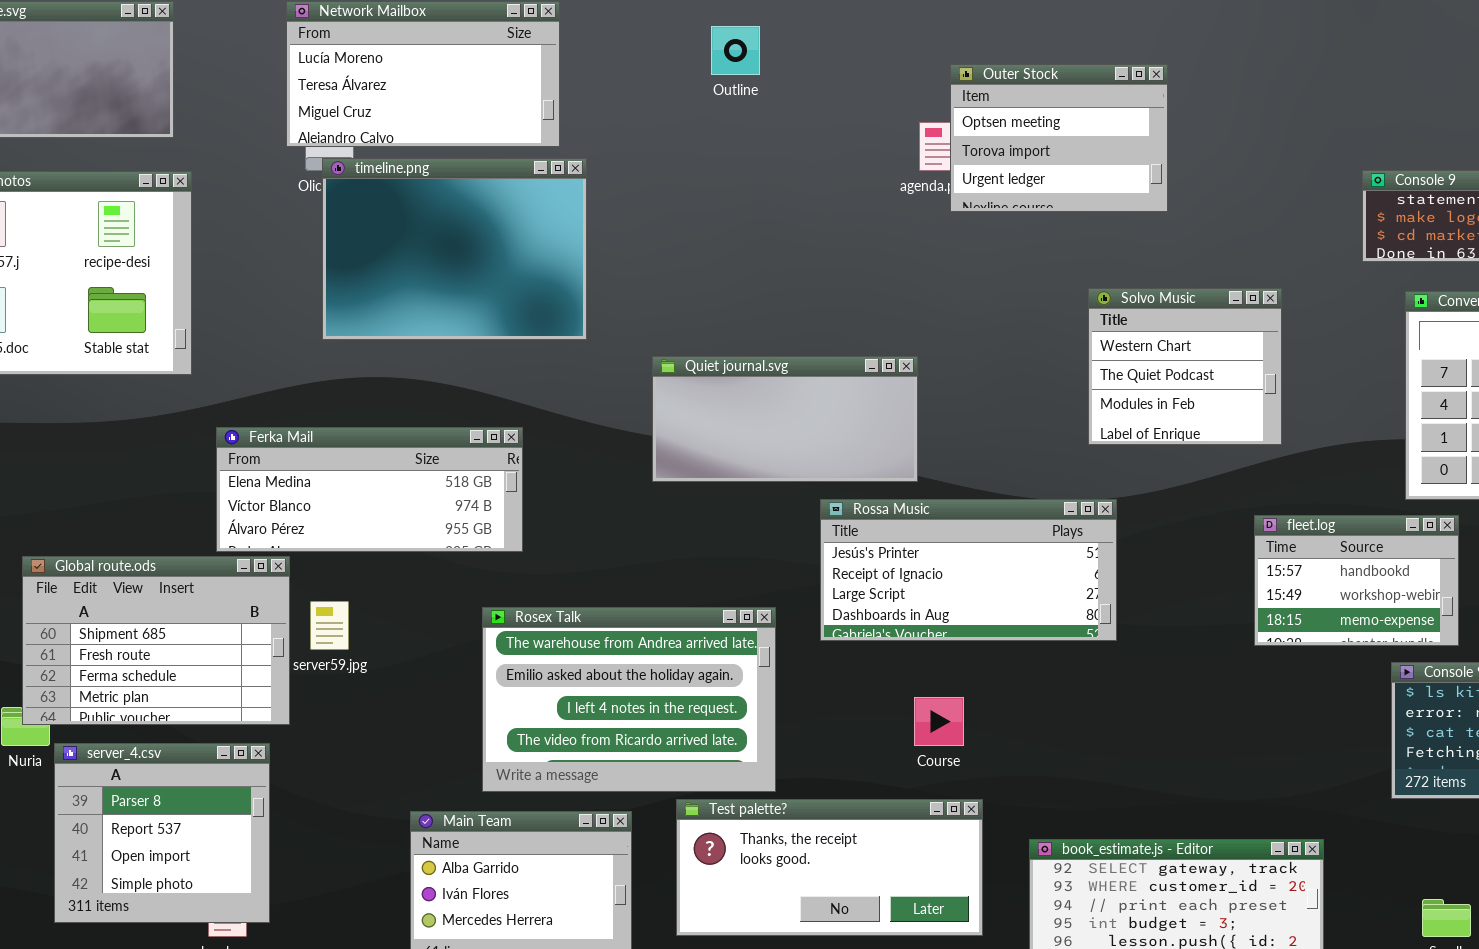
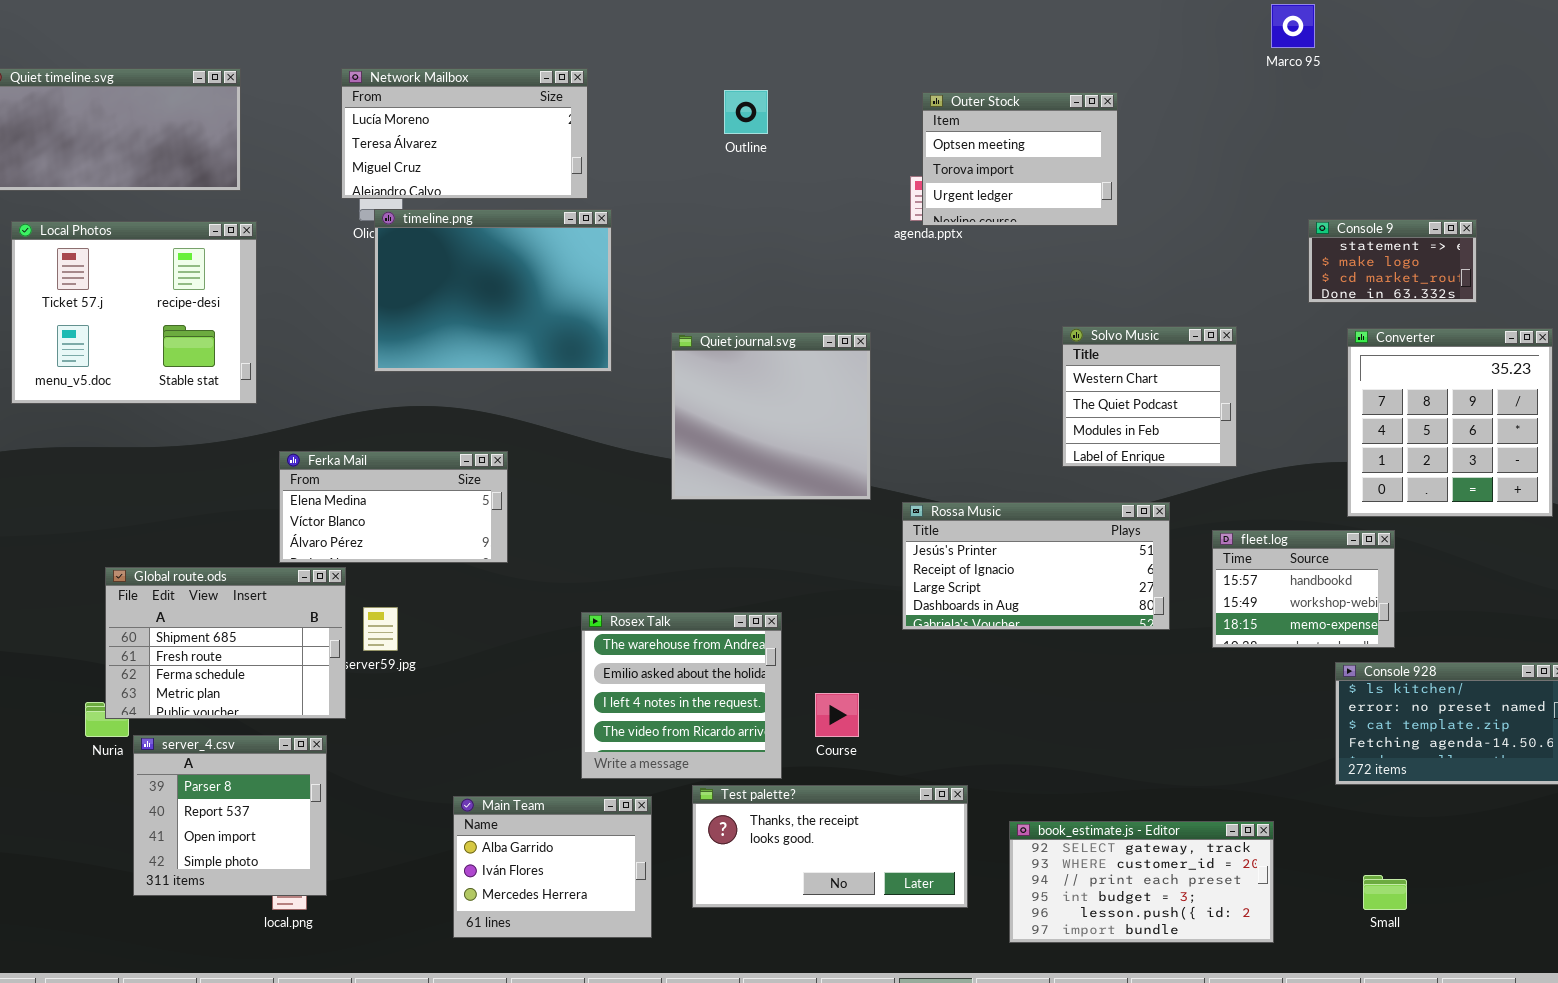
Outer Stock: [950,64,1168,212] -> [922,92,1118,226], moved
Quiet journal.svg: [652,356,918,482] -> [671,332,871,500], resized
Ferka Mail: [216,427,523,552] -> [279,451,508,563], resized
Rossa Music: [820,499,1117,641] -> [902,502,1170,630], moved
Rosex Talk: [482,607,776,792] -> [581,612,782,779], resized
Course: [914,697,964,746] -> [815,693,859,737], moved

